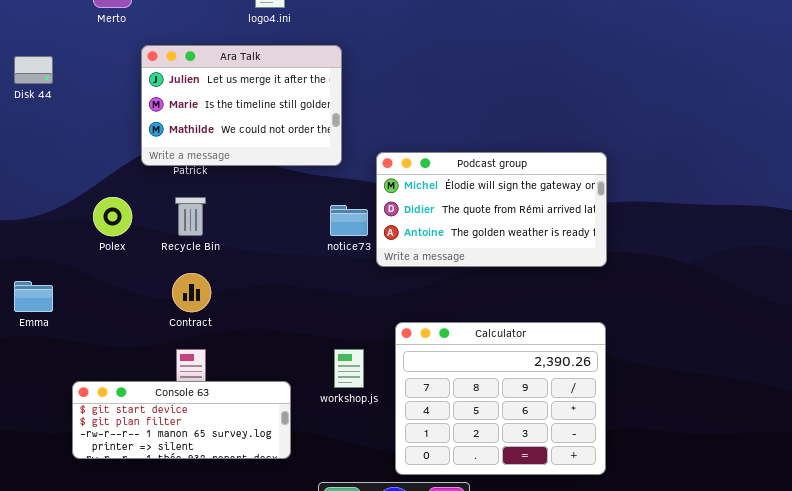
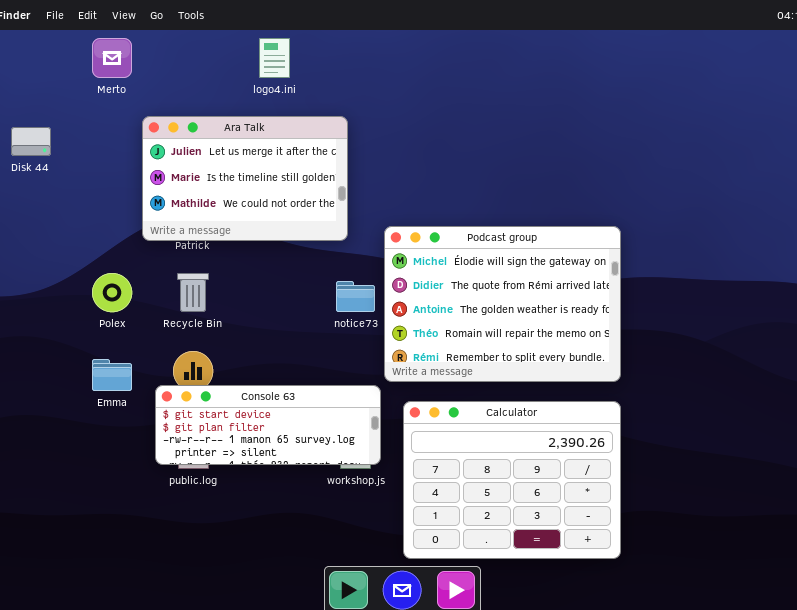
Podcast group: [376,152,607,267] -> [384,226,621,382], resized
Emma: [14,281,53,312] -> [92,359,132,391], moved
Console 63: [72,381,291,459] -> [155,385,381,465], moved

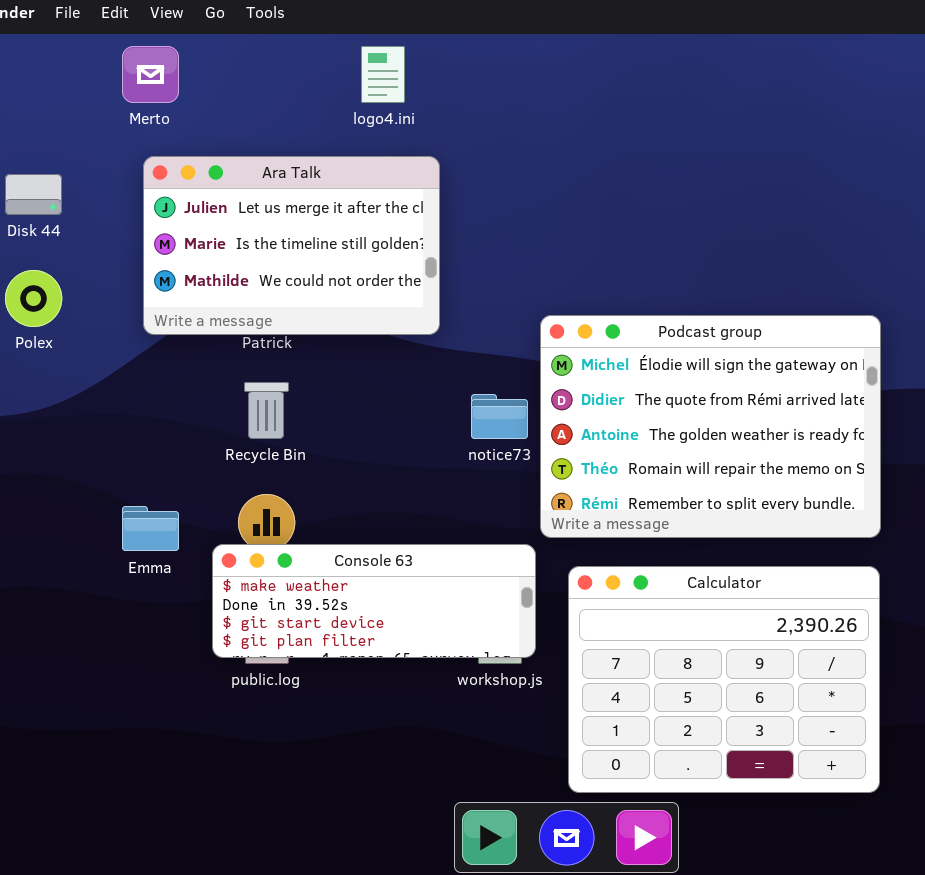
Ara Talk: [142,116,348,241] -> [143,156,440,335], moved
Polex: [92,273,132,312] -> [5,270,62,327], moved
Console 63: [155,385,381,465] -> [212,544,536,658], scrolled up 2 rows

